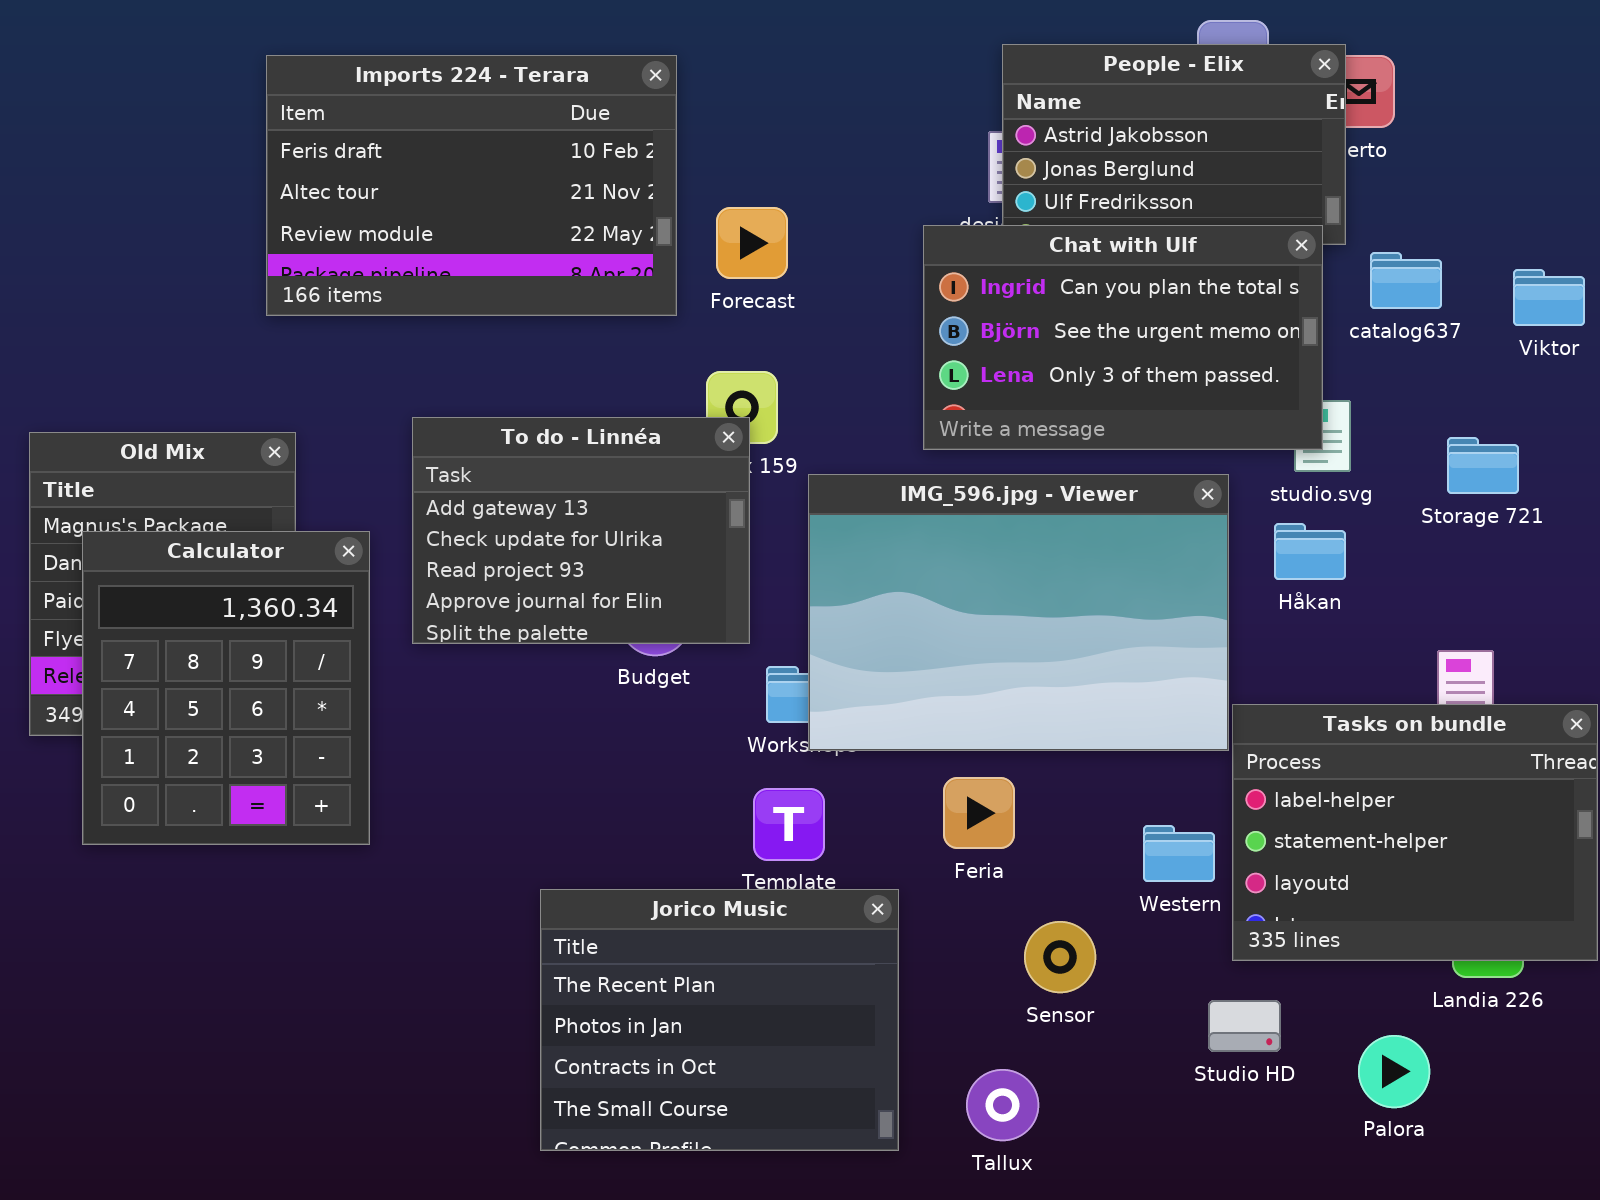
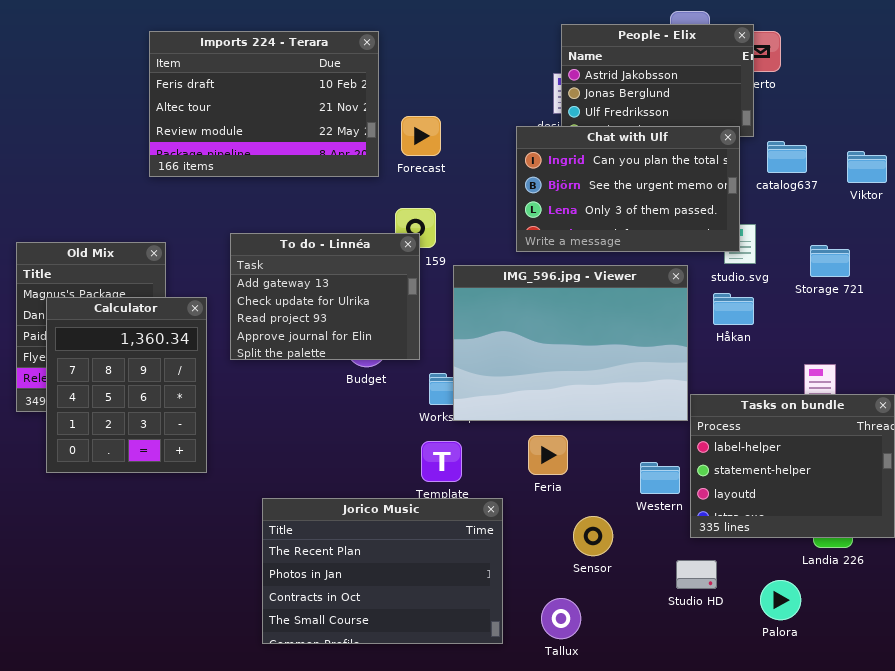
Jorico Music: [540,889,899,1151] -> [262,498,503,644], resized

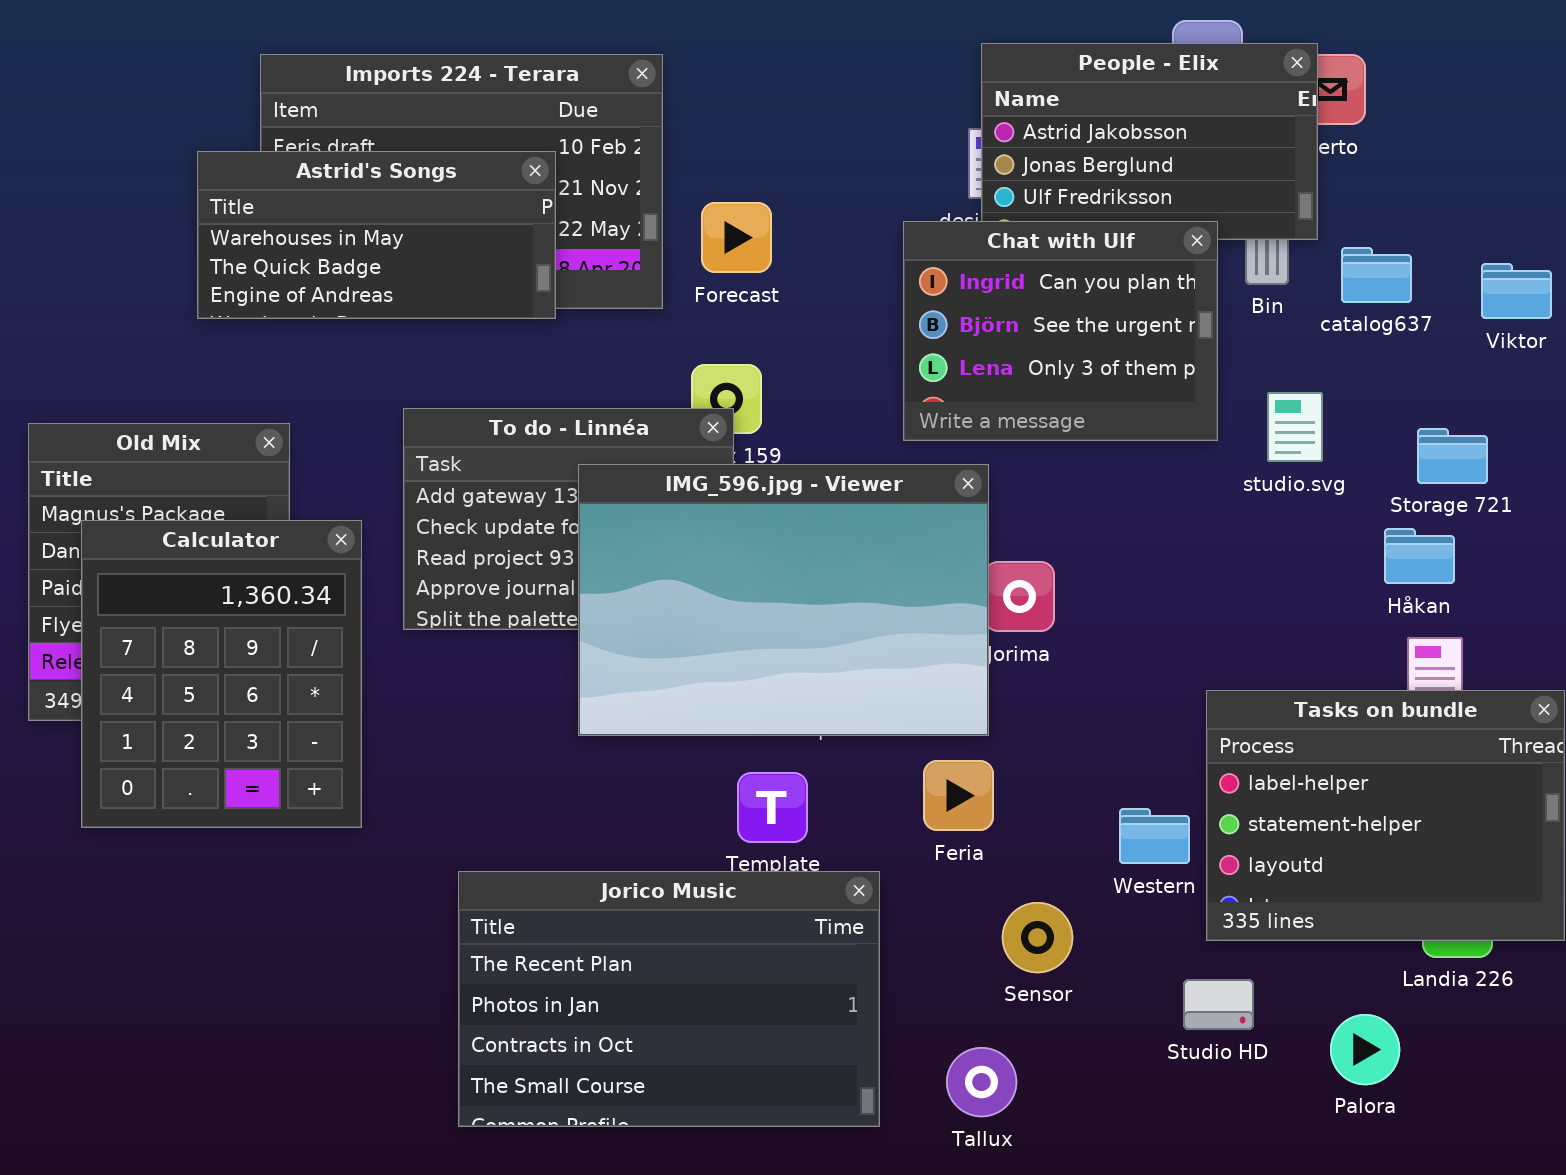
Astrid's Songs: none -> [197,151,556,319], opened
Chat with Ulf: [516,126,740,252] -> [903,221,1218,441], resized
IMG_596.jpg - Viewer: [453,265,688,421] -> [578,464,989,736], moved
Håkan: [713,293,754,325] -> [1384,528,1455,584], moved

